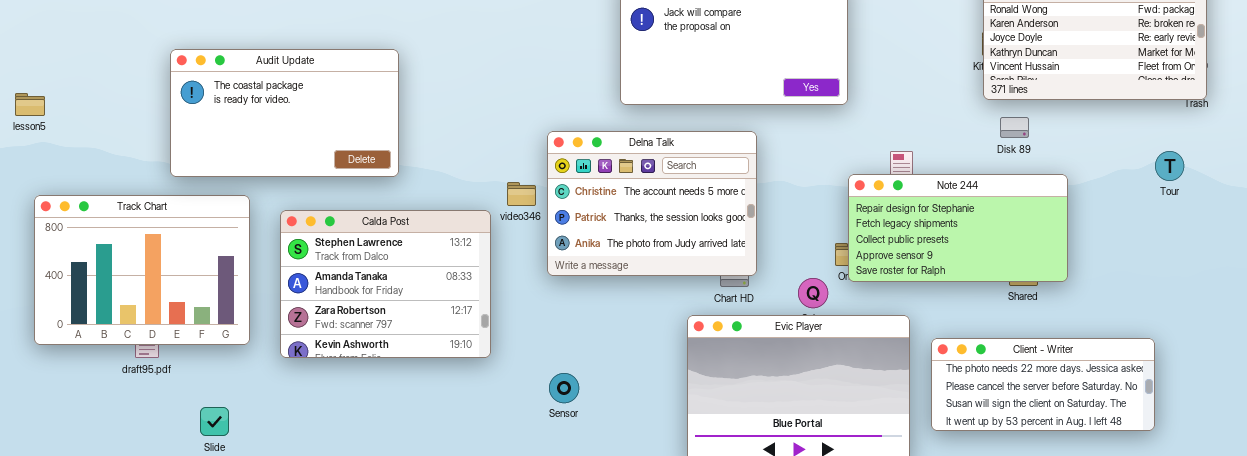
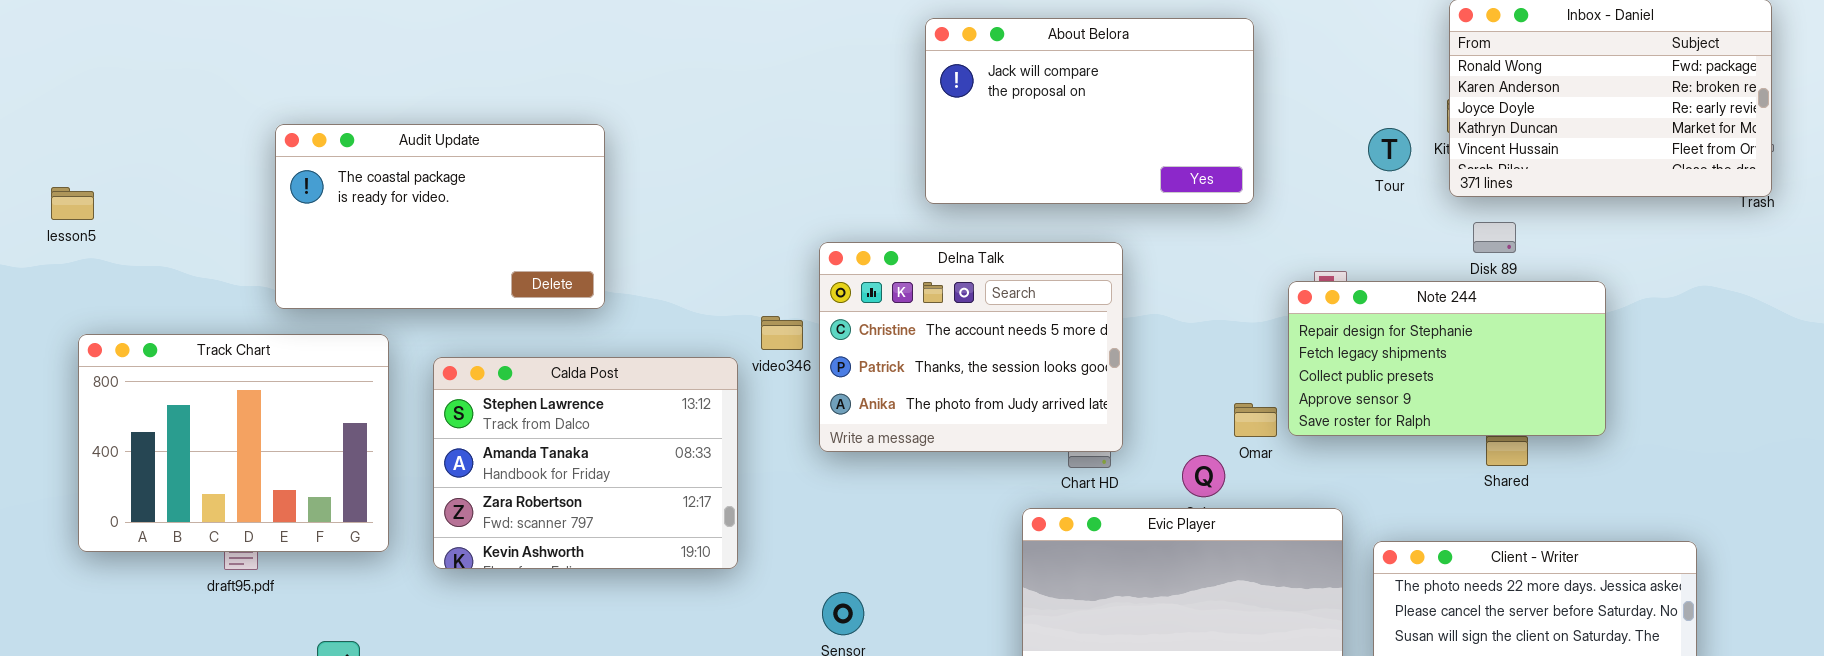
Tour: [1155,151,1184,181] -> [1368,128,1411,171], moved
Note 244: [848,174,1068,282] -> [1288,281,1606,436], moved

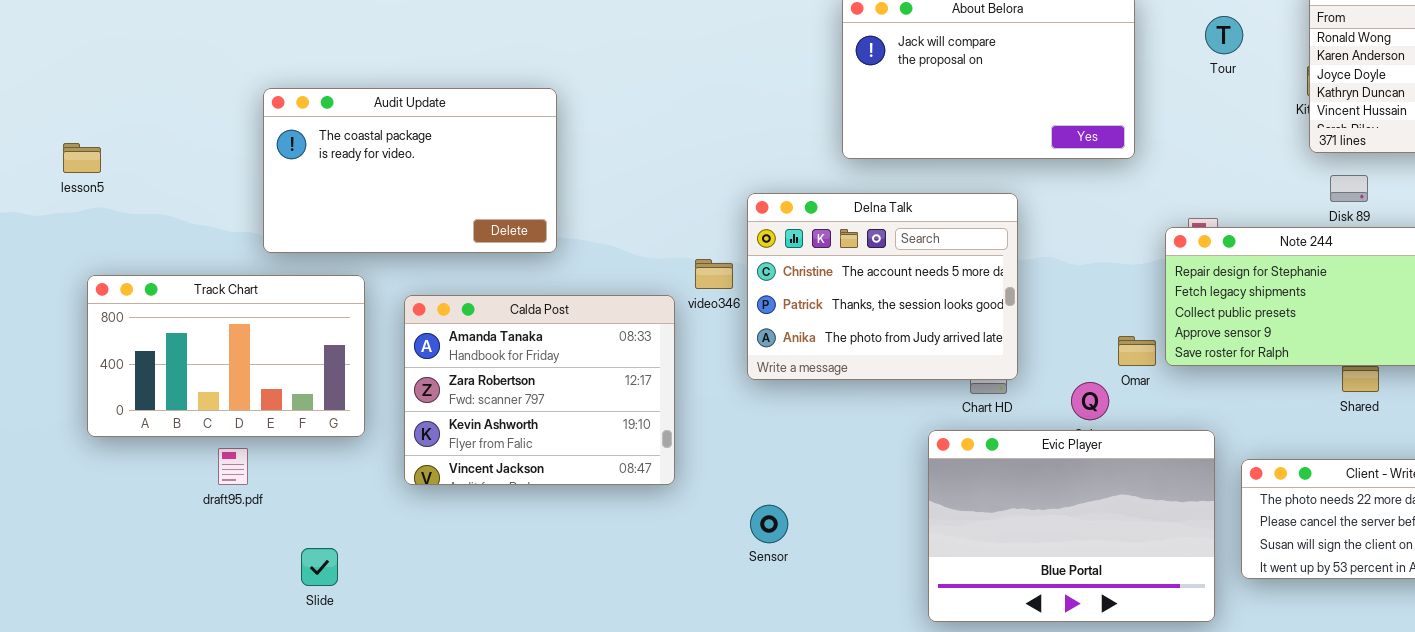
Tour: [1368,128,1411,171] -> [1205,16,1243,54], moved
Track Chart: [78,334,389,552] -> [87,275,365,437], resized
Calda Post: [433,357,738,569] -> [404,295,675,485], scrolled down 1 row

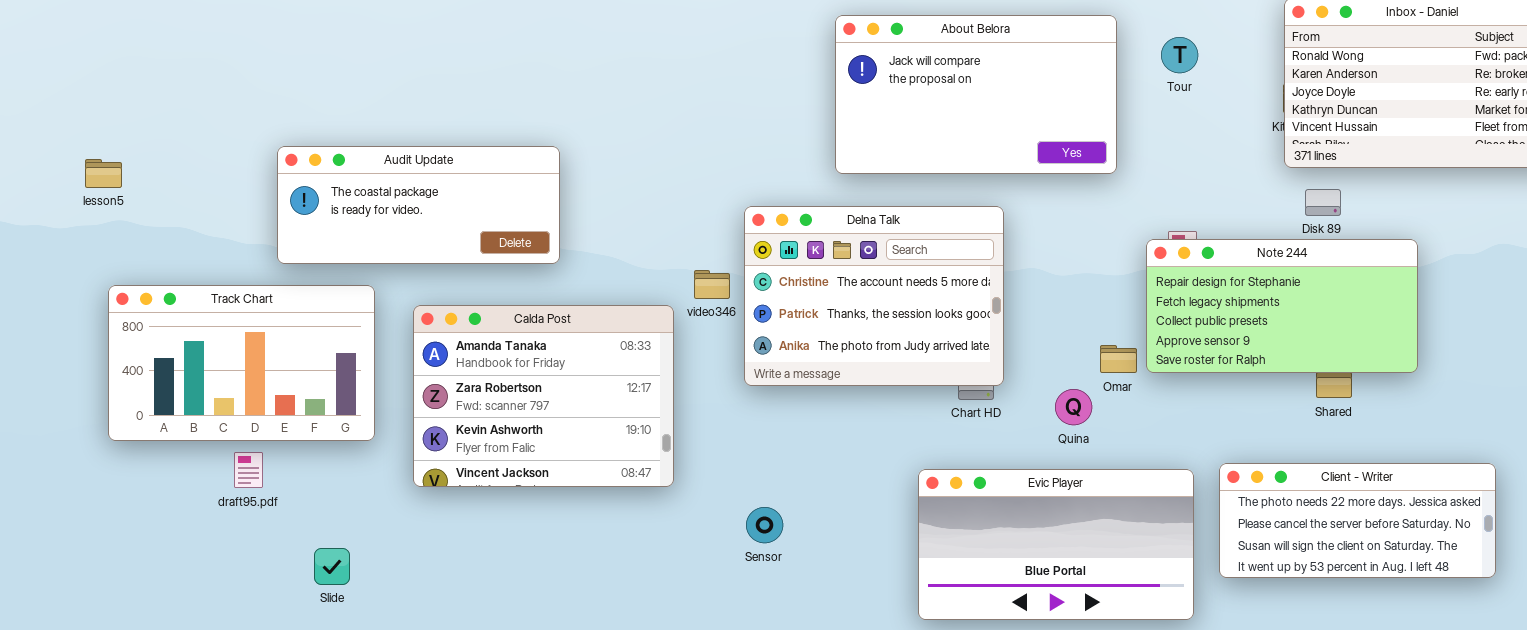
Tour: [1205,16,1243,54] -> [1161,37,1198,73], moved
Audit Update: [263,88,557,253] -> [277,146,560,264], resized
Evic Player: [928,430,1215,622] -> [918,469,1194,620], resized

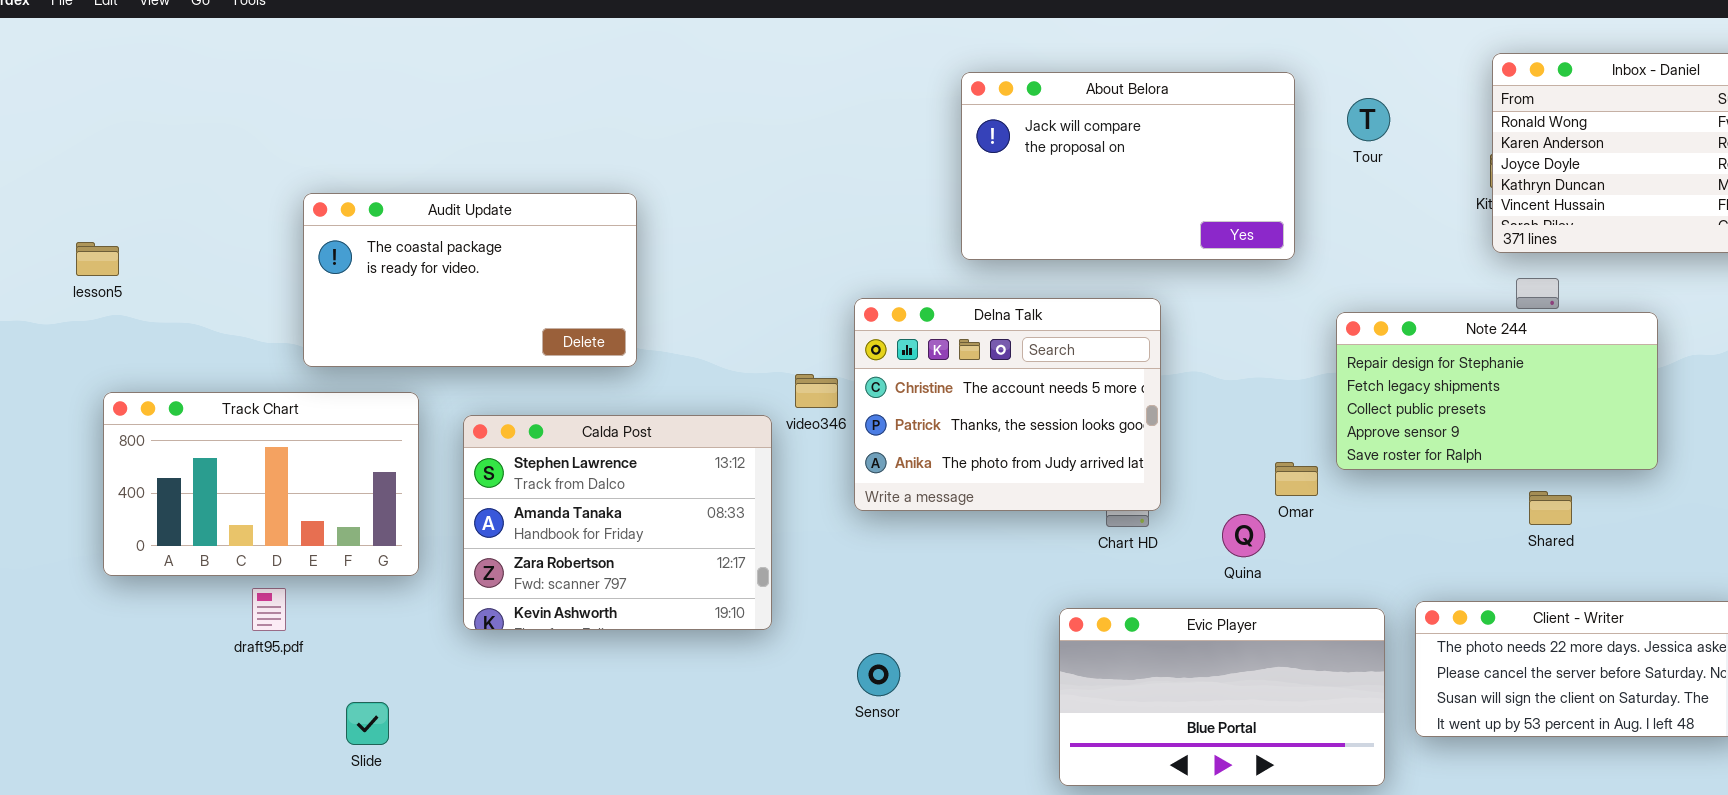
Audit Update: [277,146,560,264] -> [303,193,637,367], resized
Note 244: [1146,239,1418,373] -> [1336,312,1658,470], moved
Calda Post: [413,305,674,487] -> [463,415,772,630], scrolled up 1 row

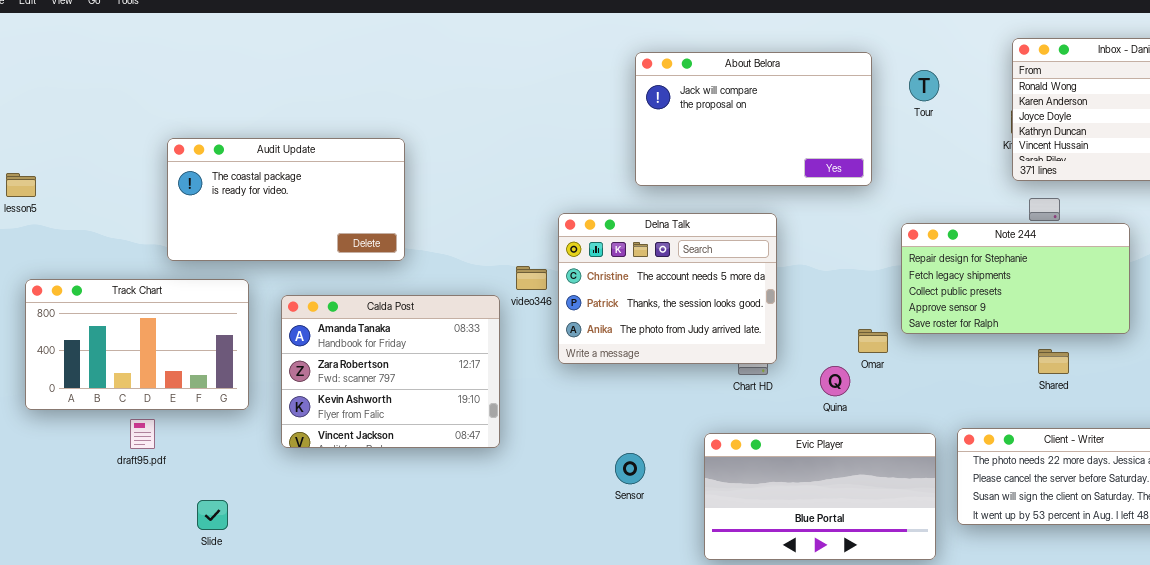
Calda Post: [463,415,772,630] -> [281,295,500,448], scrolled down 1 row
Sensor: [857,653,900,696] -> [615,453,645,484], moved

